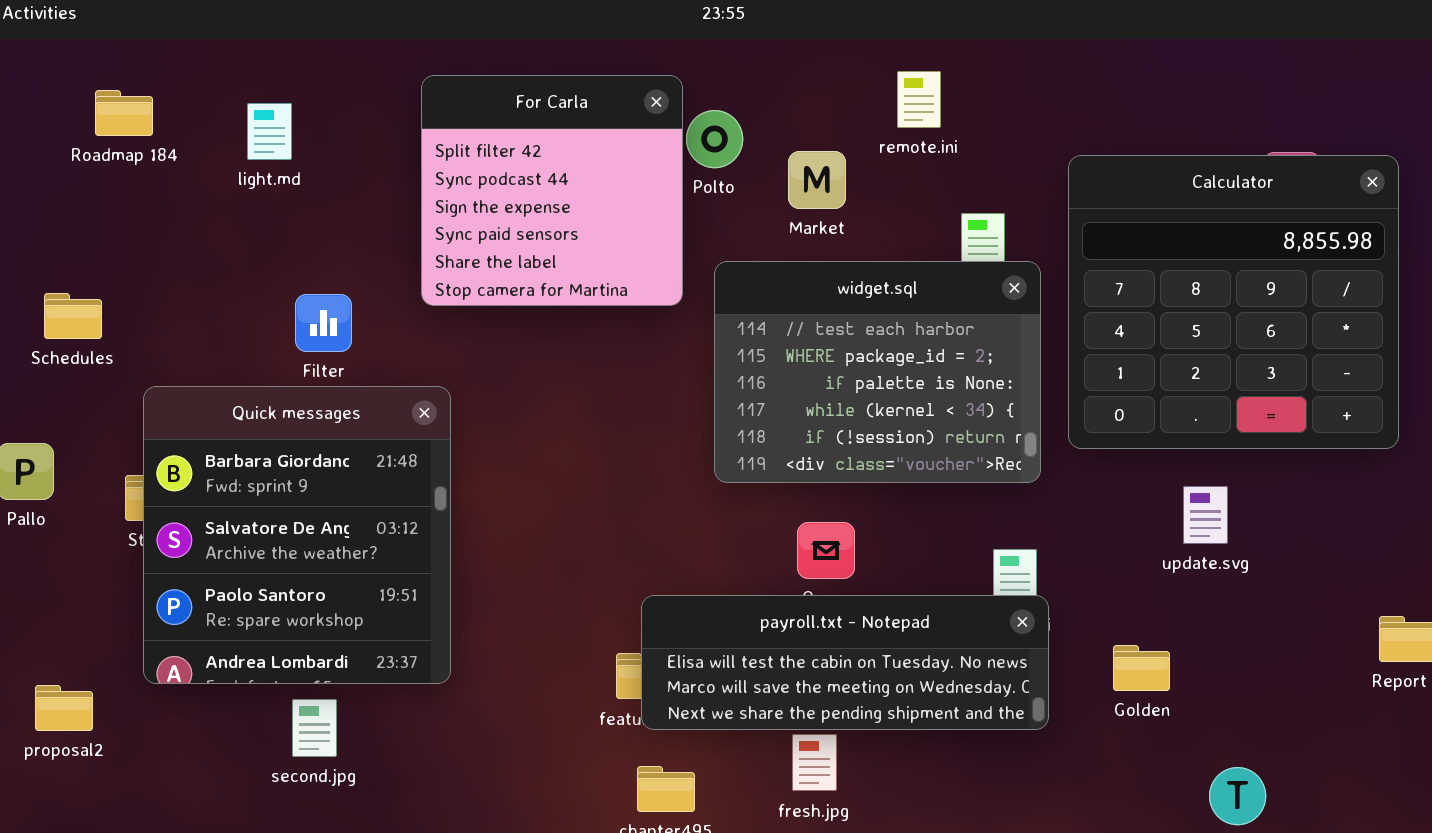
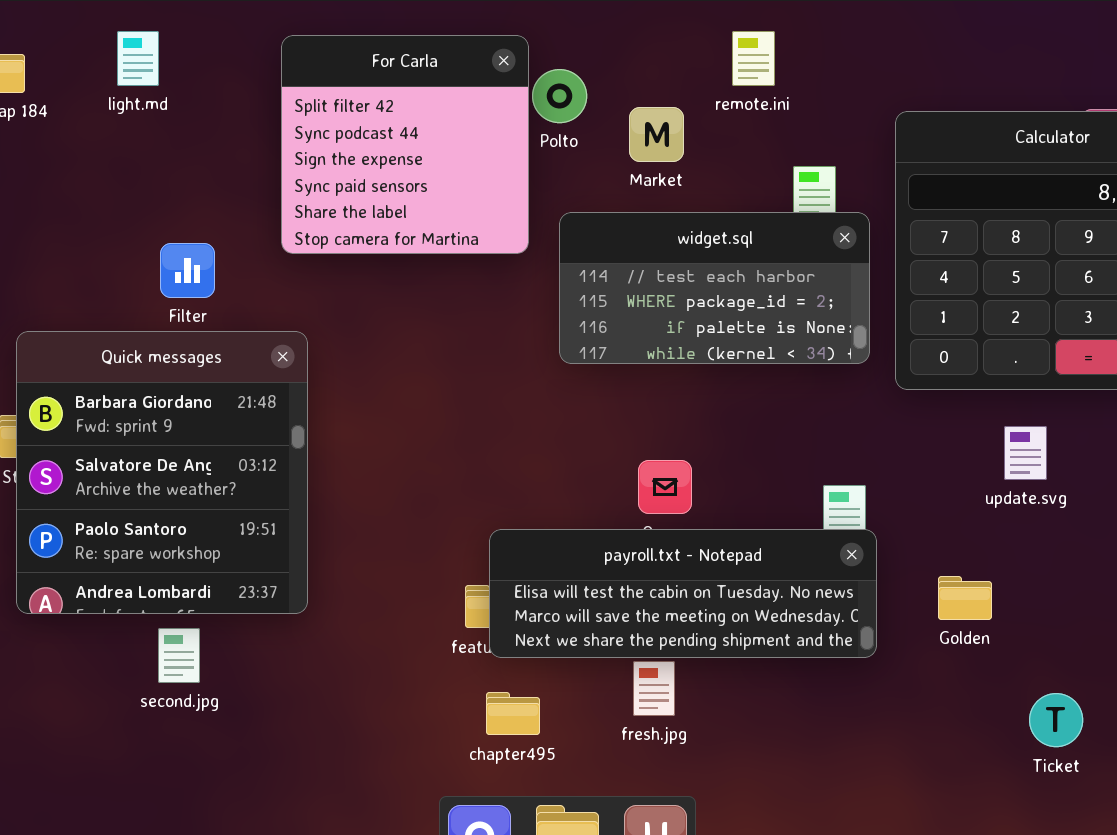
light.md: [247,103,292,160] -> [117,31,159,86], moved
widget.sql: [714,261,1041,483] -> [559,212,870,364], resized

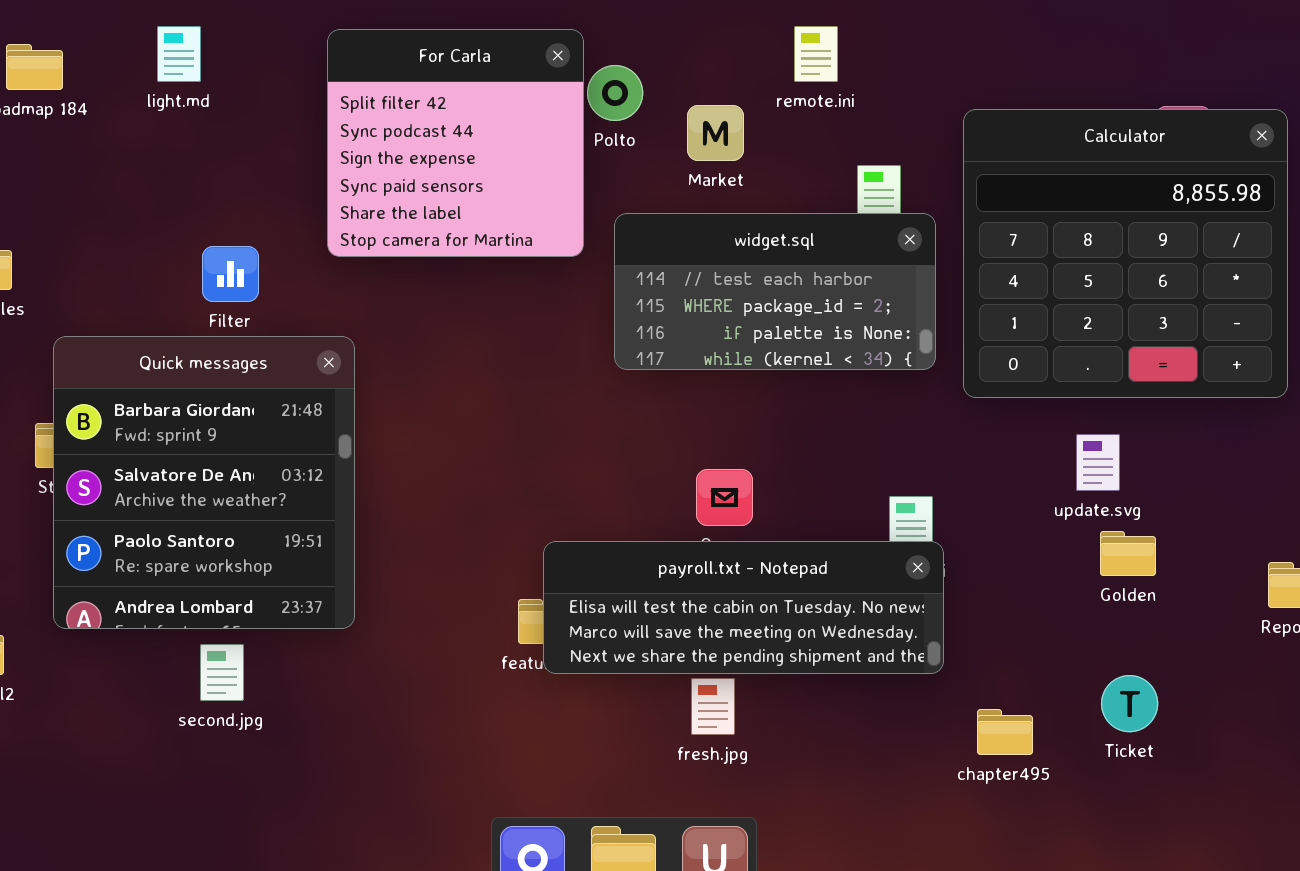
Golden: [938,576,992,620] -> [1100,531,1156,576], moved
chapter495: [486,692,540,735] -> [977,709,1033,755], moved
Ticket: [1029,693,1083,747] -> [1101,675,1158,732], moved

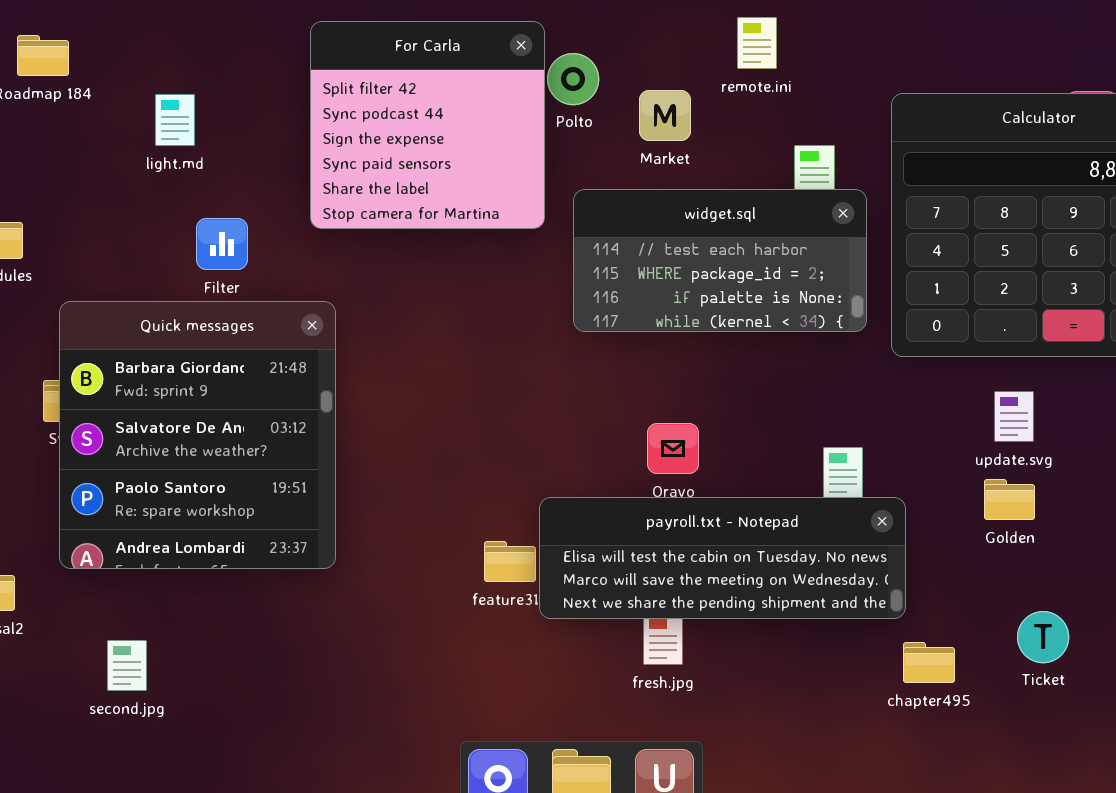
light.md: [157,26,201,82] -> [155,94,195,146], moved
Golden: [1100,531,1156,576] -> [984,479,1035,520], moved
payroll.txt - Notepad: [543,541,944,674] -> [539,497,906,619], moved
second.jpg: [200,644,244,701] -> [107,640,147,691], moved

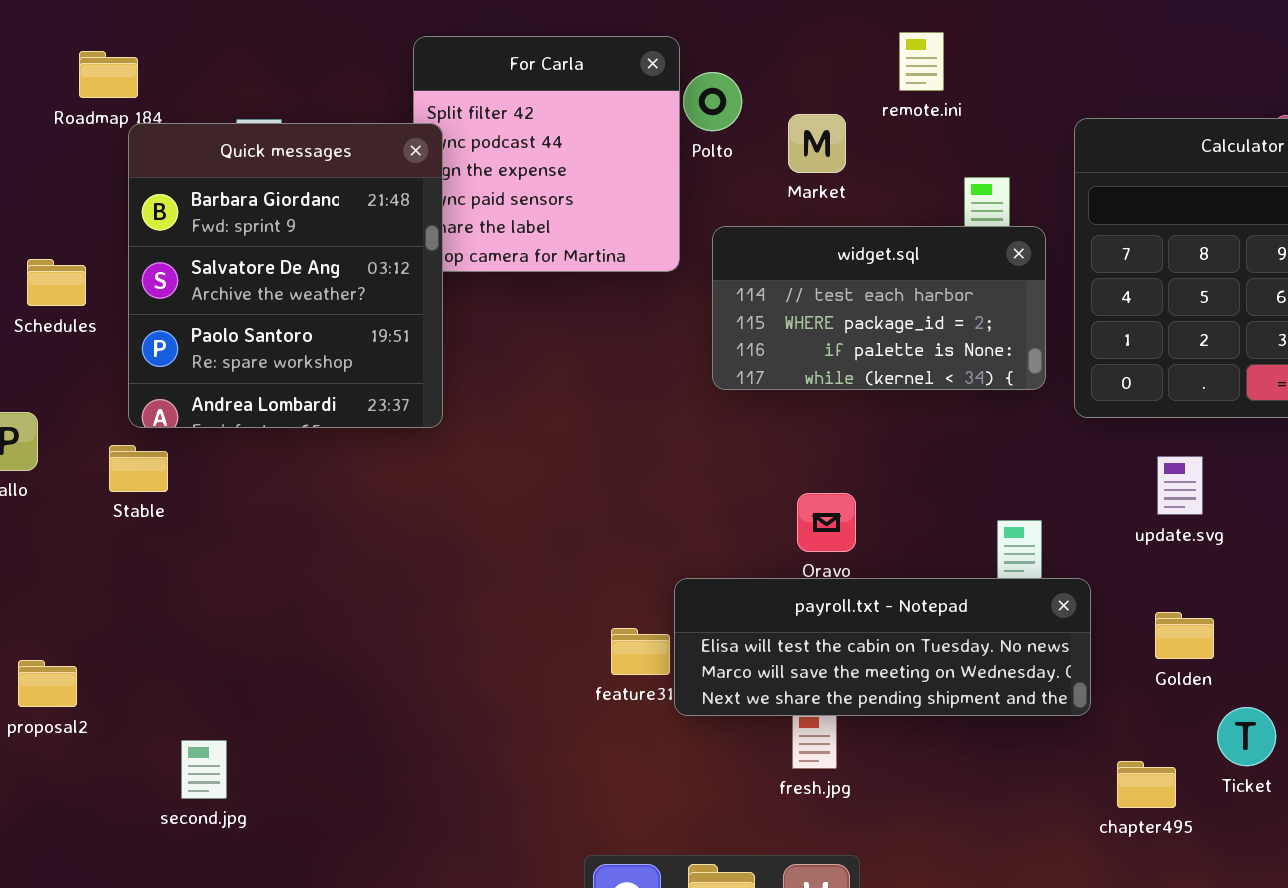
Quick messages: [59,301,336,569] -> [128,123,443,428], moved
update.svg: [994,391,1034,442] -> [1157,456,1203,515], moved
Golden: [984,479,1035,520] -> [1155,612,1214,659], moved
chapter495: [903,642,955,683] -> [1117,761,1176,808], moved

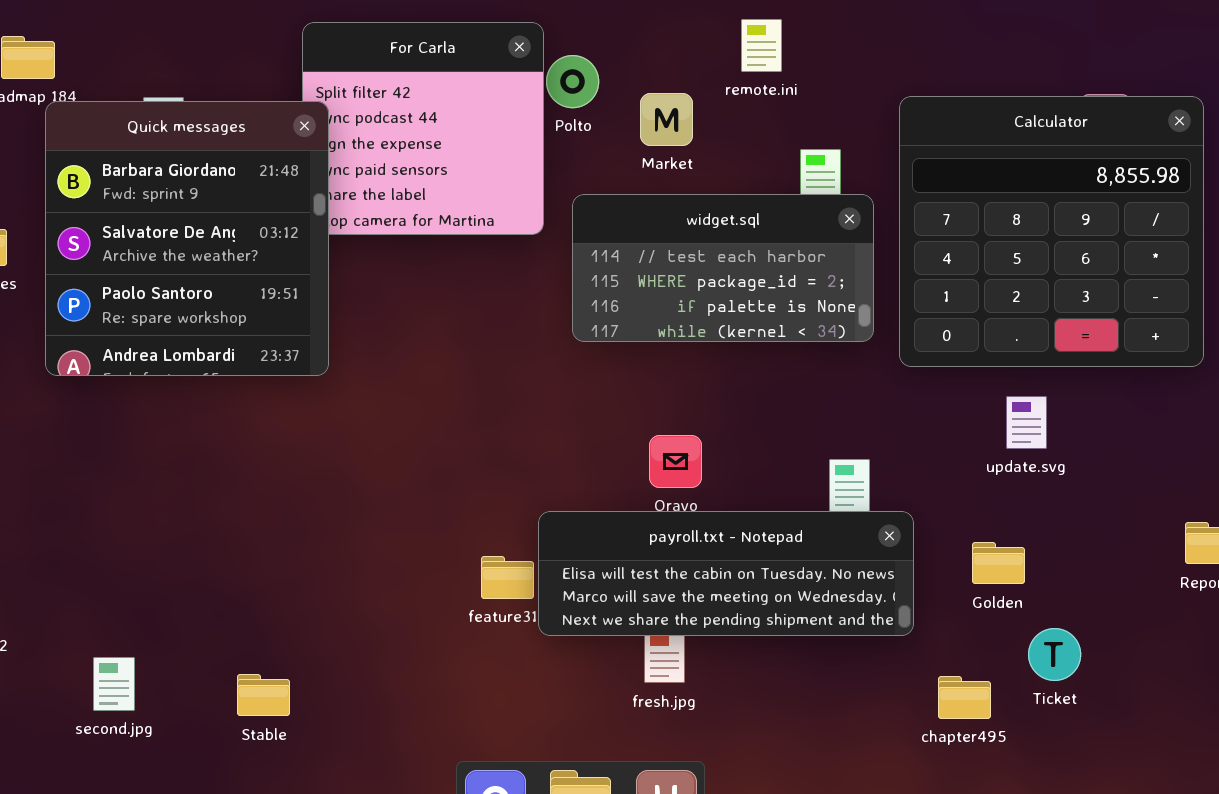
Stable: [109,445,168,492] -> [237,674,290,716], moved
update.svg: [1157,456,1203,515] -> [1006,396,1047,449], moved

